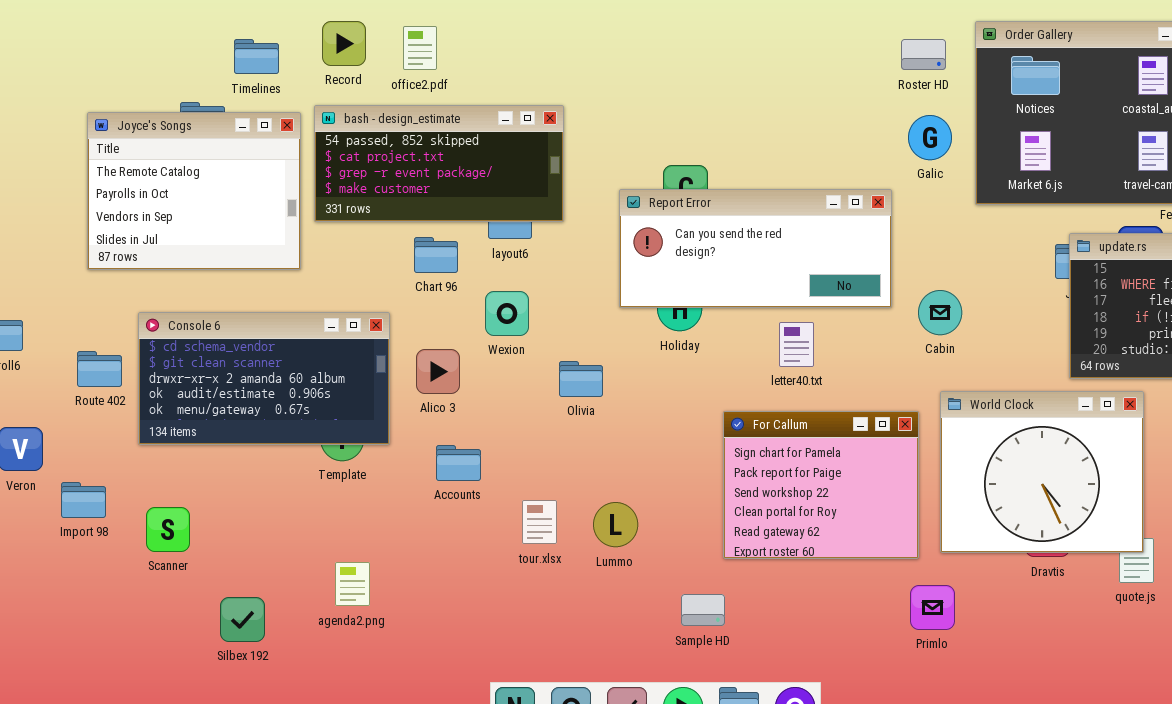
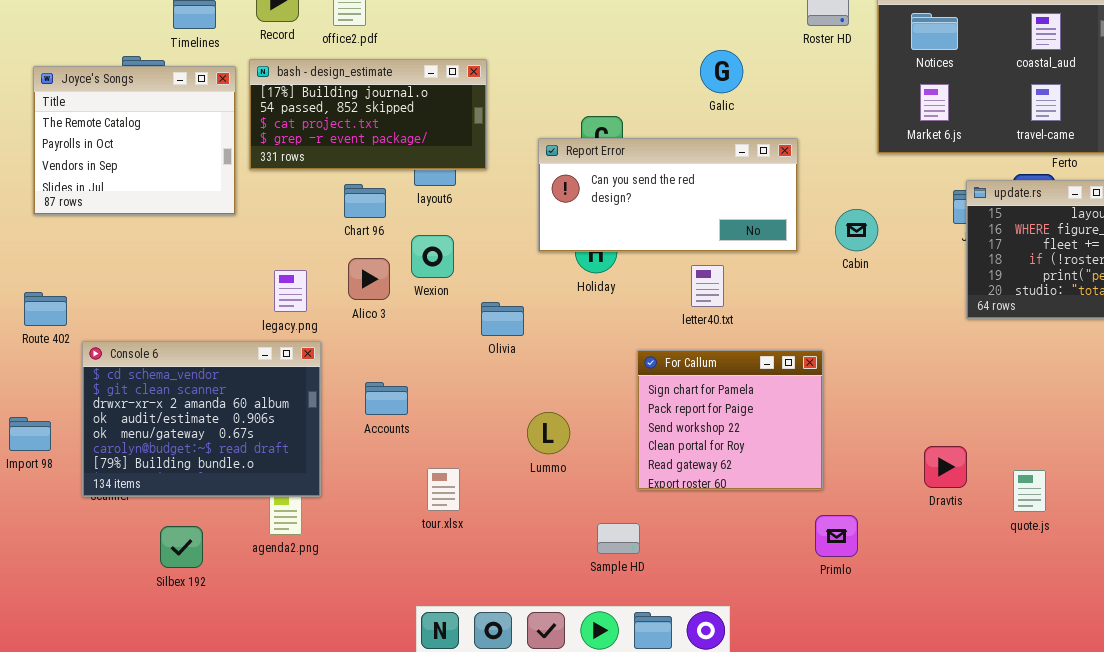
bash - design_estimate: [314,105,564,222] -> [249,59,487,170], scrolled up 1 row
Galic: [908,115,952,160] -> [700,50,743,93], moved
Cabin: [918,290,962,335] -> [835,209,878,251], moved
Console 6: [138,312,390,445] -> [82,341,321,497], moved, resized
Alico 3: [416,349,460,394] -> [348,258,390,300], moved
World Clock: [940,391,1144,553] -> none, closed
tour.xlsx: [522,500,557,544] -> [427,468,460,511], moved
Lummo: [593,502,638,547] -> [527,412,570,454], moved

